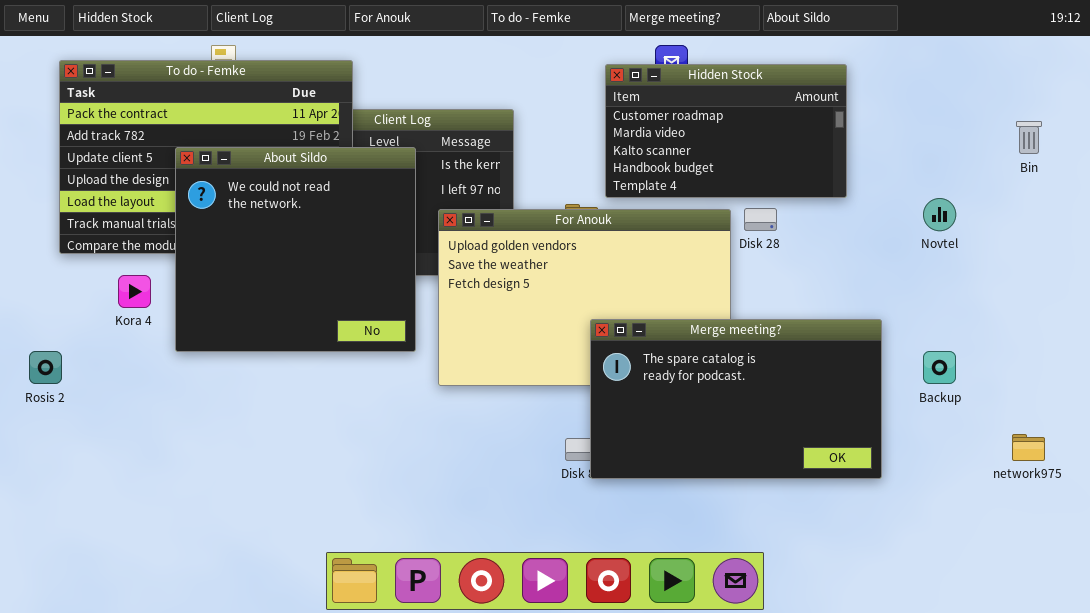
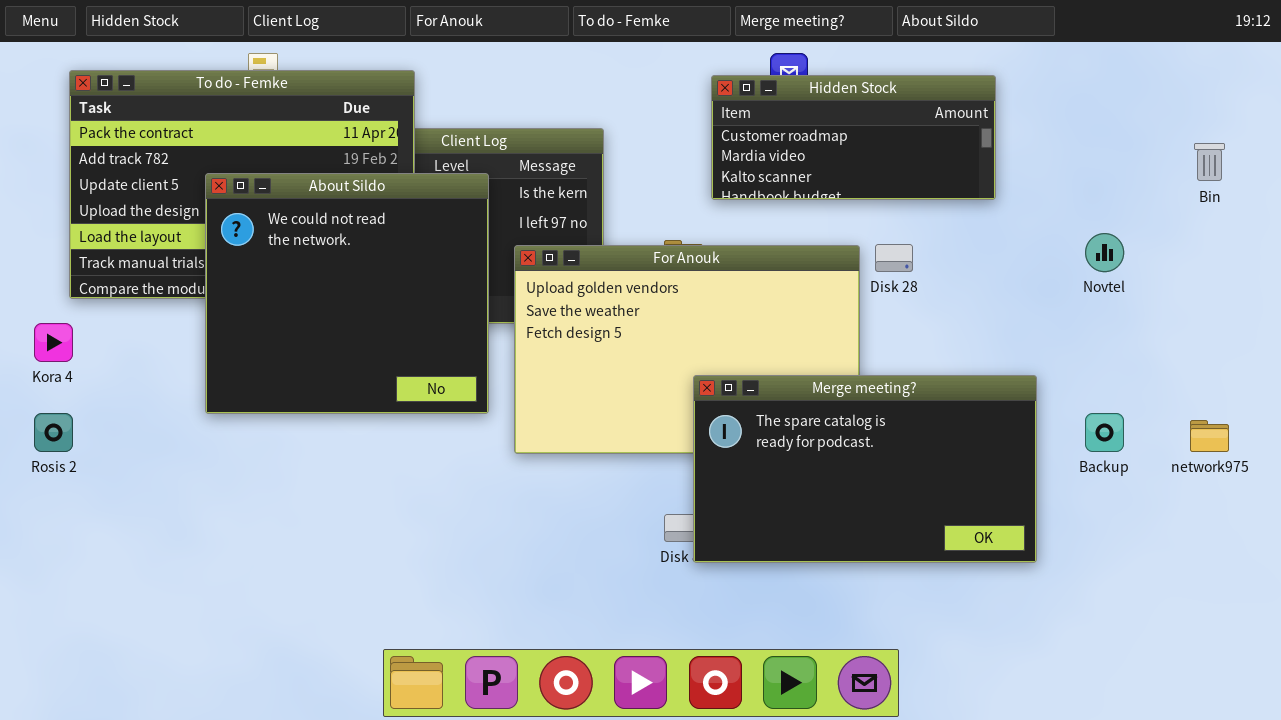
Hidden Stock: [605,64,847,198] -> [711,75,996,200], resized
Kora 4: [118,275,151,308] -> [34,323,73,362], moved
network975: [1012,434,1045,461] -> [1190,420,1229,452], moved

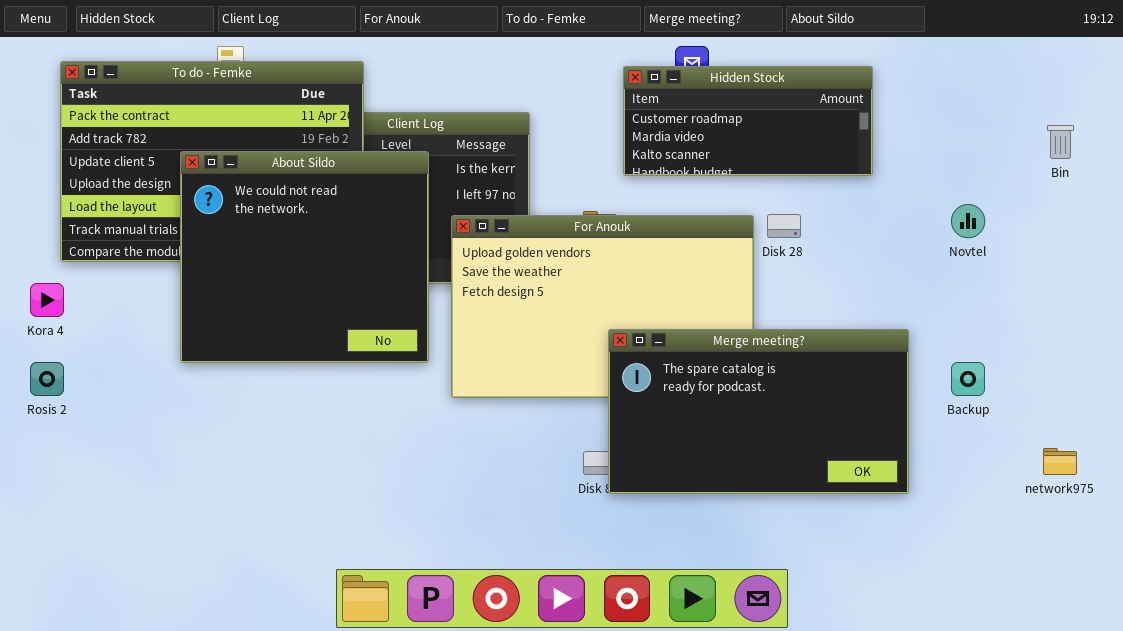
network975: [1190,420,1229,452] -> [1043,448,1077,475], moved

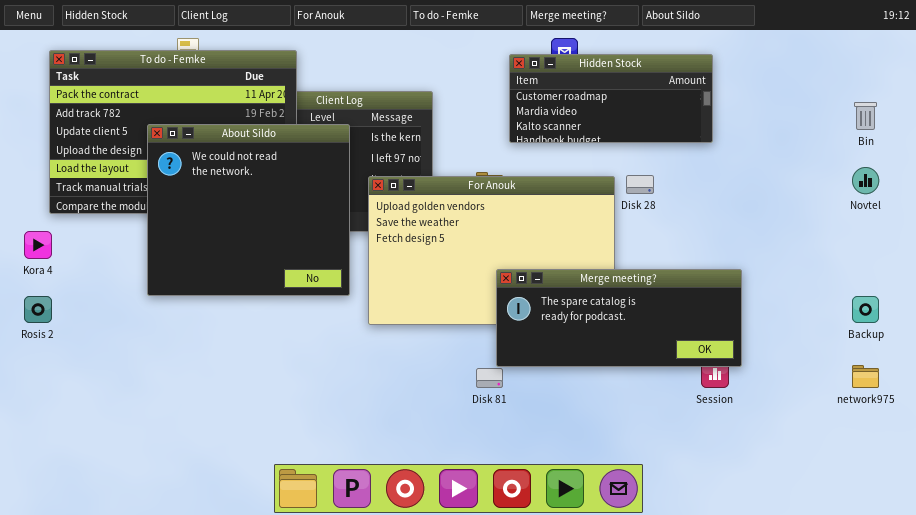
Novtel: [951,204,985,238] -> [852,167,879,194], moved
Merge meeting?: [608,329,909,494] -> [496,269,742,367], resized
Backup: [951,362,985,396] -> [852,296,879,323], moved

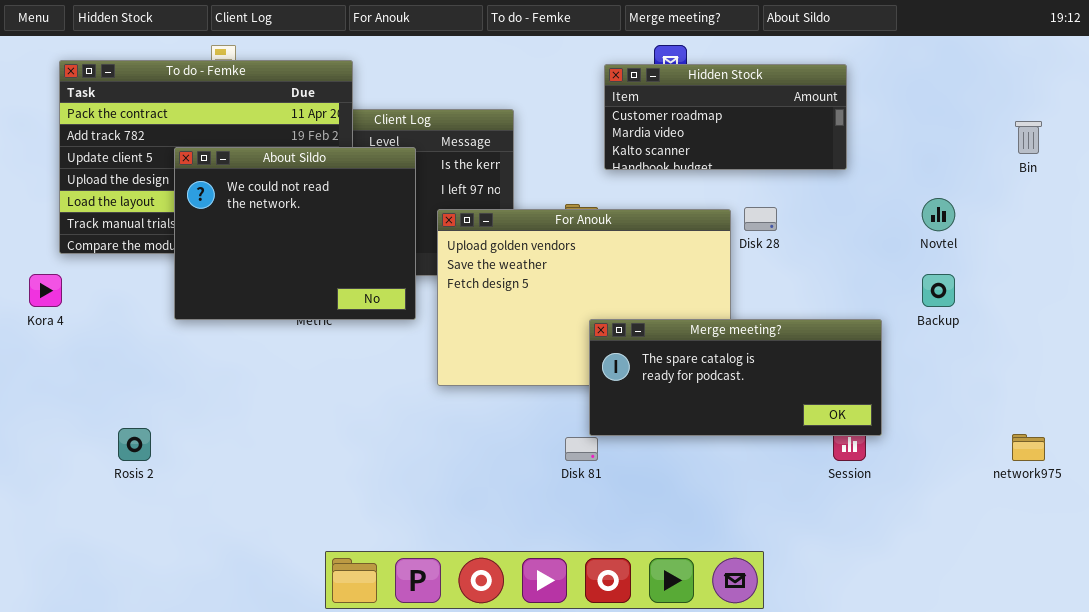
About Sildo: [147,124,350,296] -> [174,147,416,320], resized
Novtel: [852,167,879,194] -> [922,198,955,231], moved
Rosis 2: [24,296,52,323] -> [118,428,151,461], moved
Backup: [852,296,879,323] -> [922,274,955,307], moved

